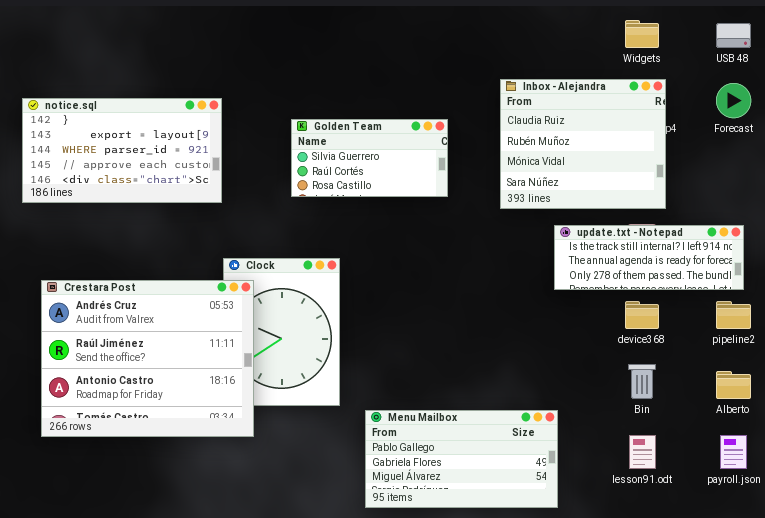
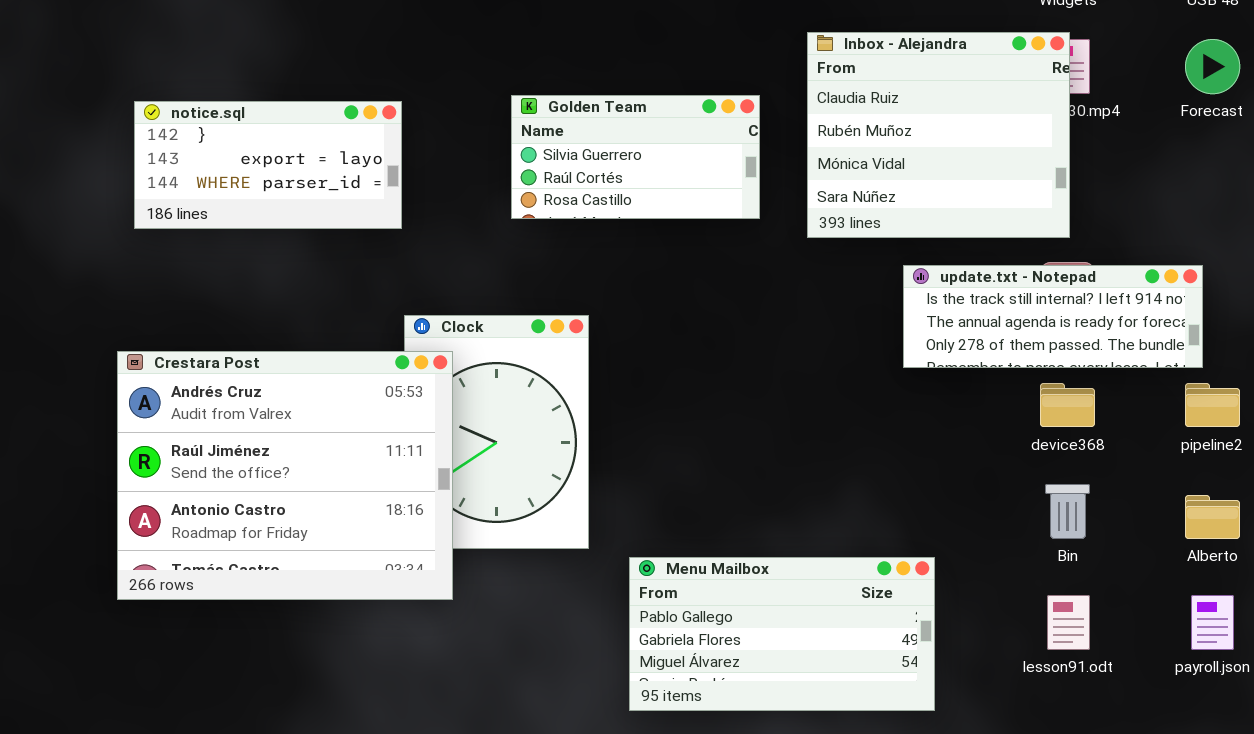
Inbox - Alejandra: [500,79,666,209] -> [807,32,1070,238], moved
notice.sql: [22,98,222,203] -> [134,101,402,229], resized
update.txt - Notepad: [554,225,744,290] -> [903,265,1203,368], moved

